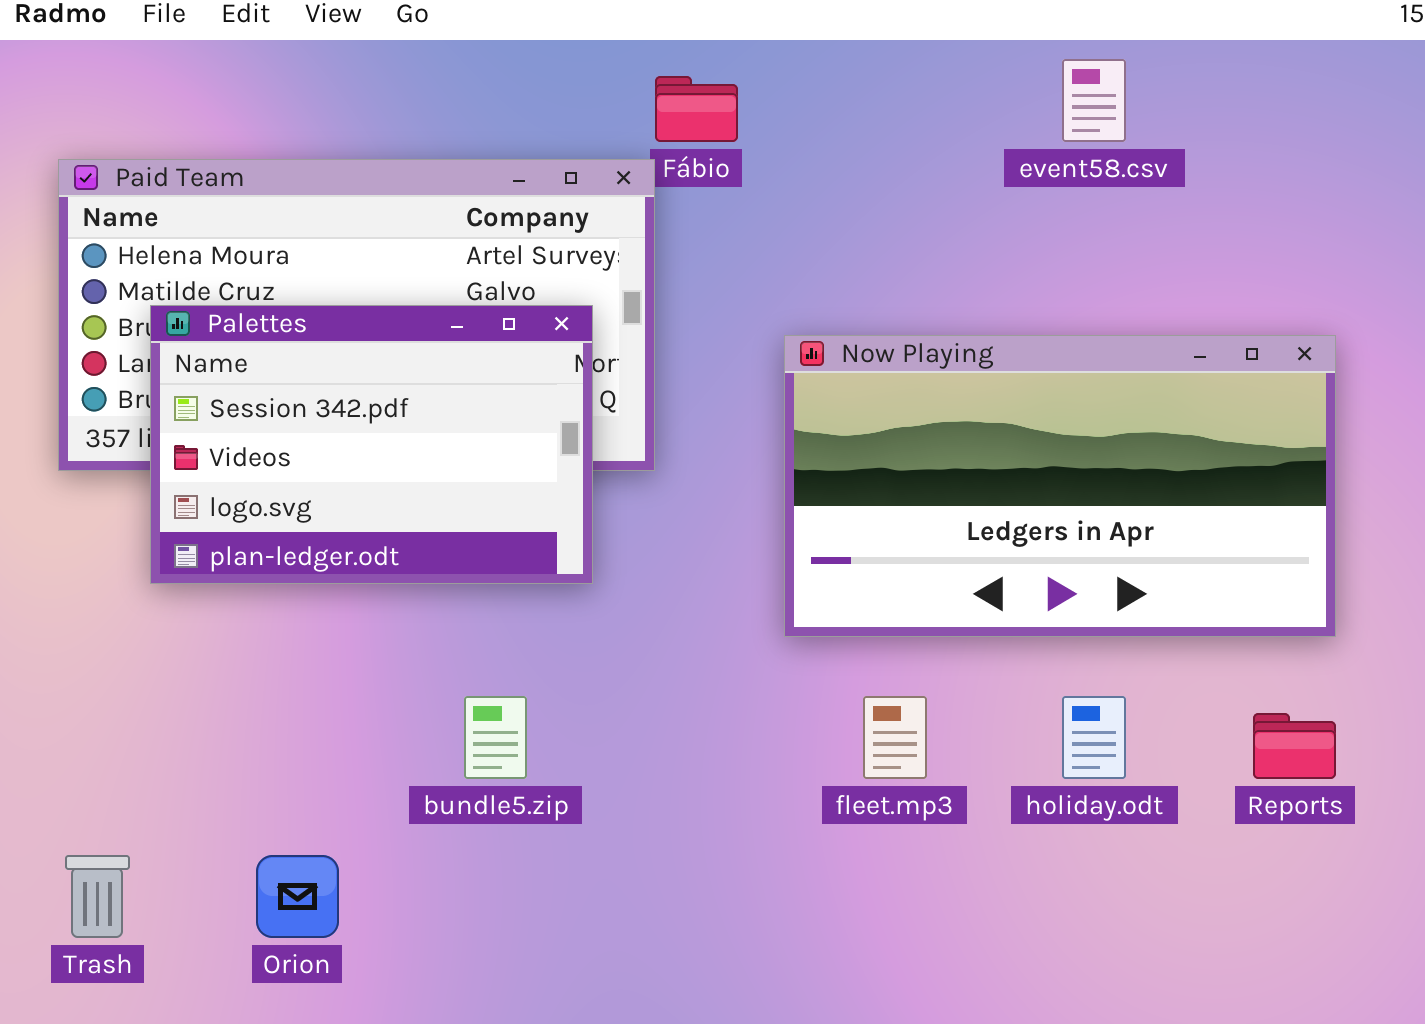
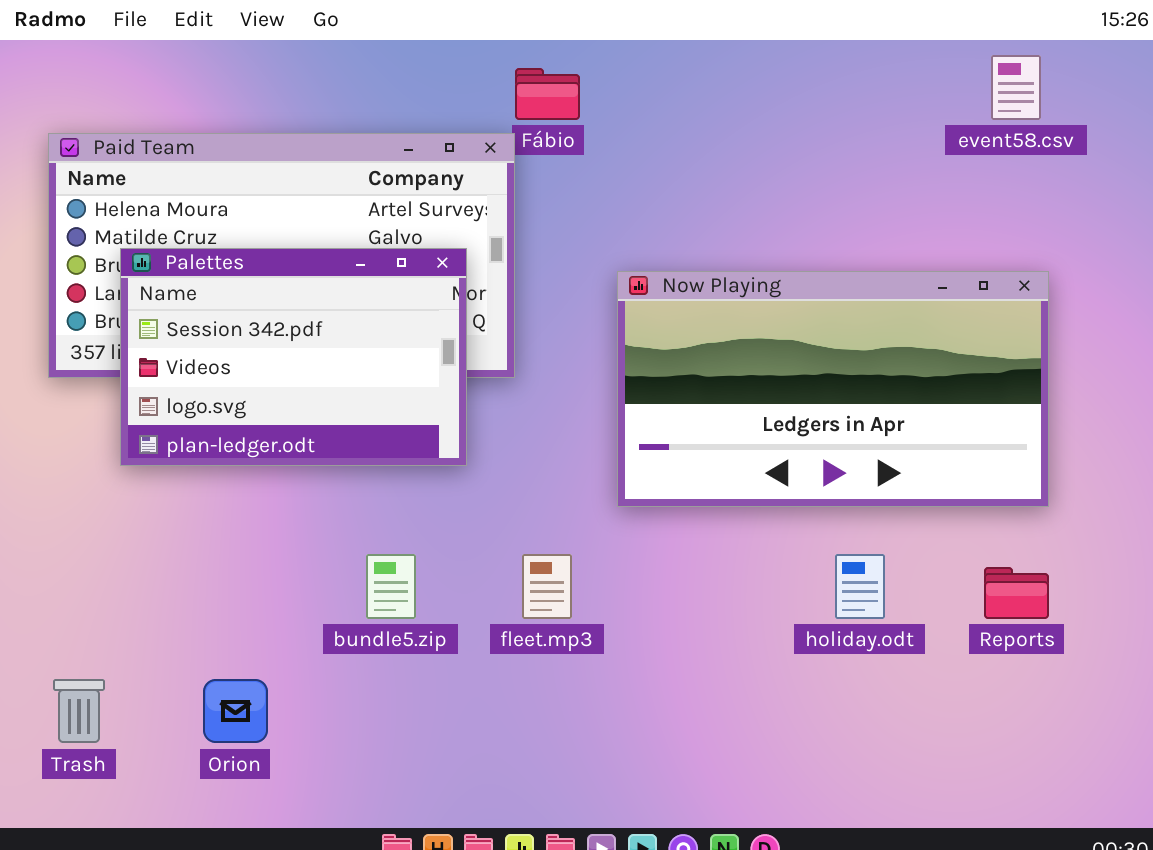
event58.csv: [1062,59,1126,142] -> [991,55,1041,120], moved
fleet.mp3: [863,696,927,779] -> [522,554,572,619], moved

